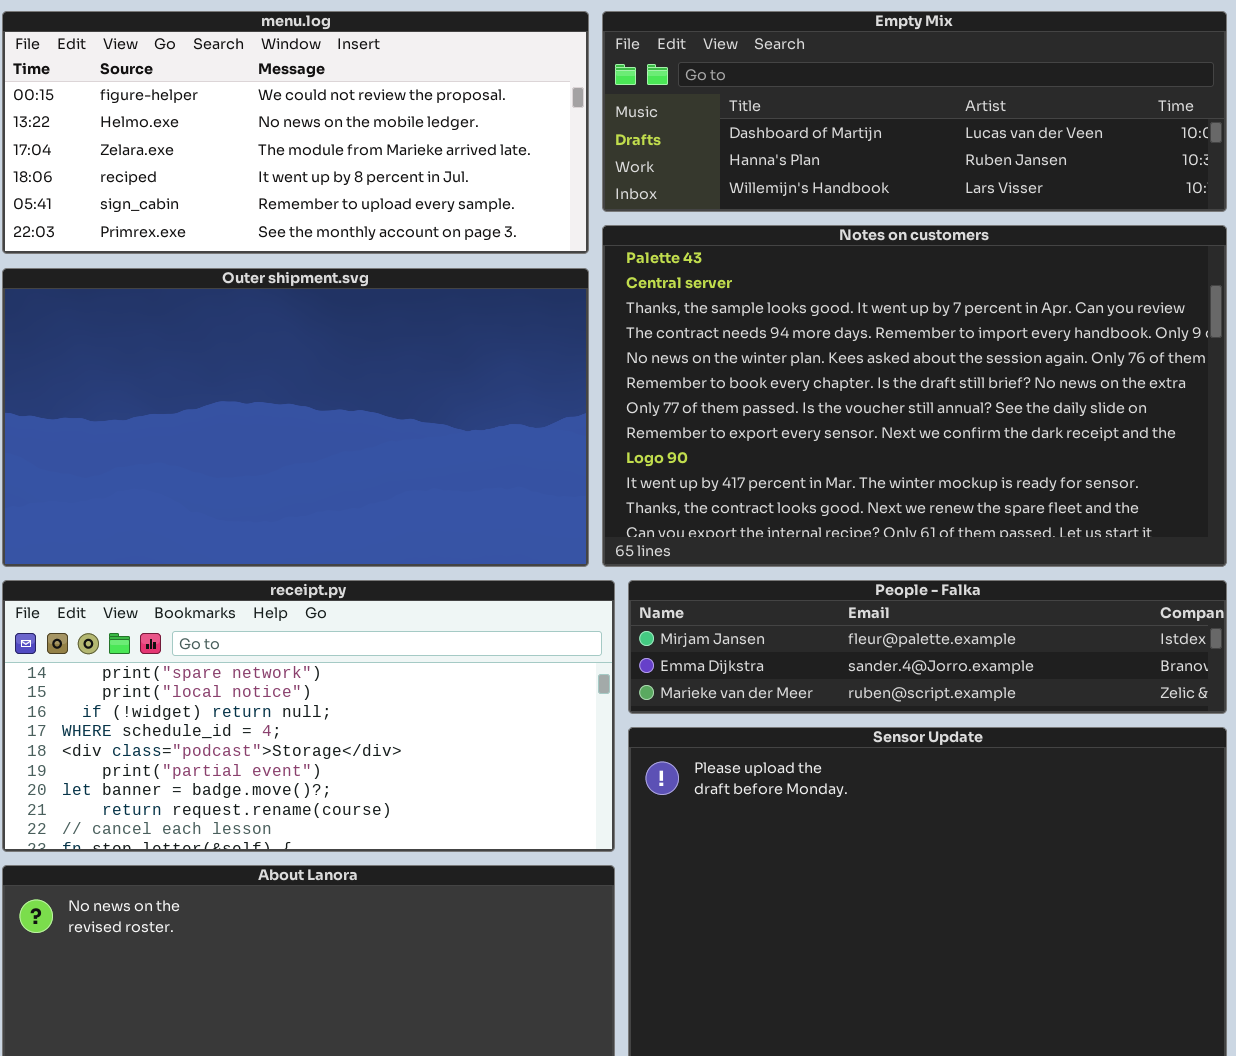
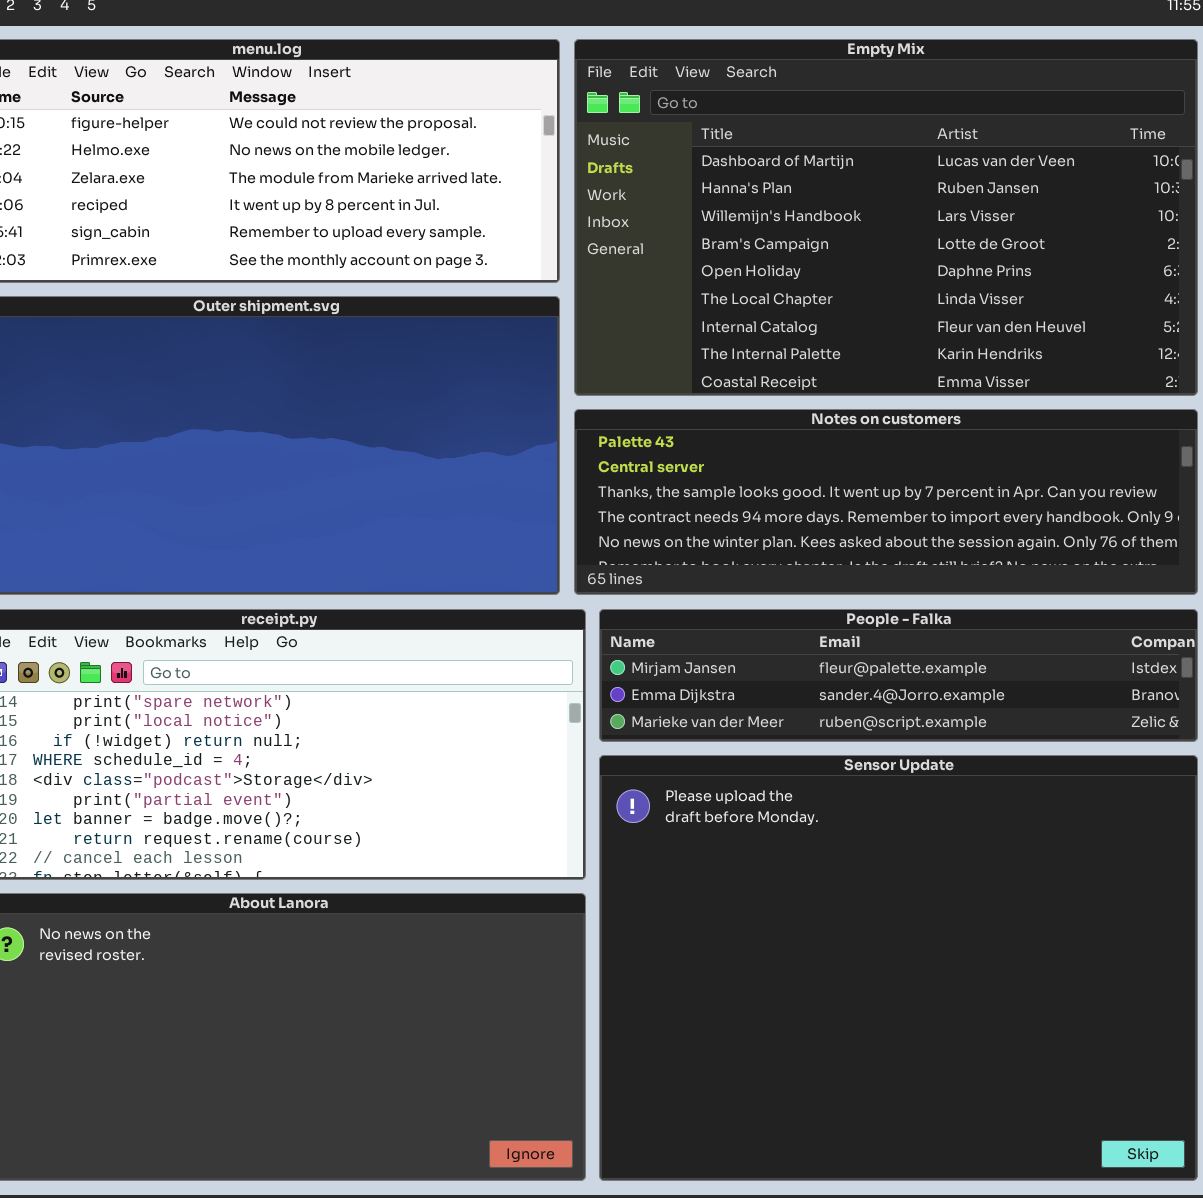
Empty Mix: [602,11,1227,212] -> [574,39,1198,396], resized
Notes on customers: [602,225,1227,567] -> [574,409,1198,595], resized

